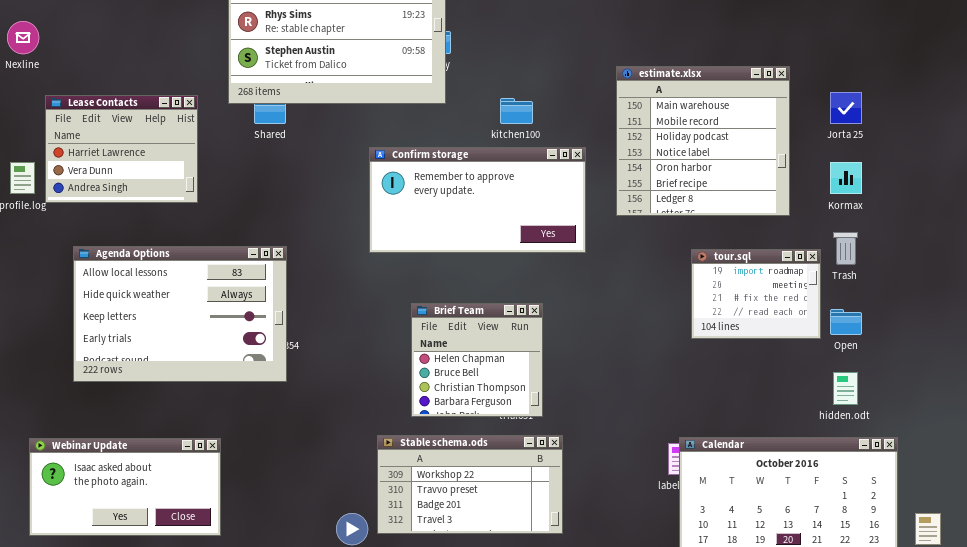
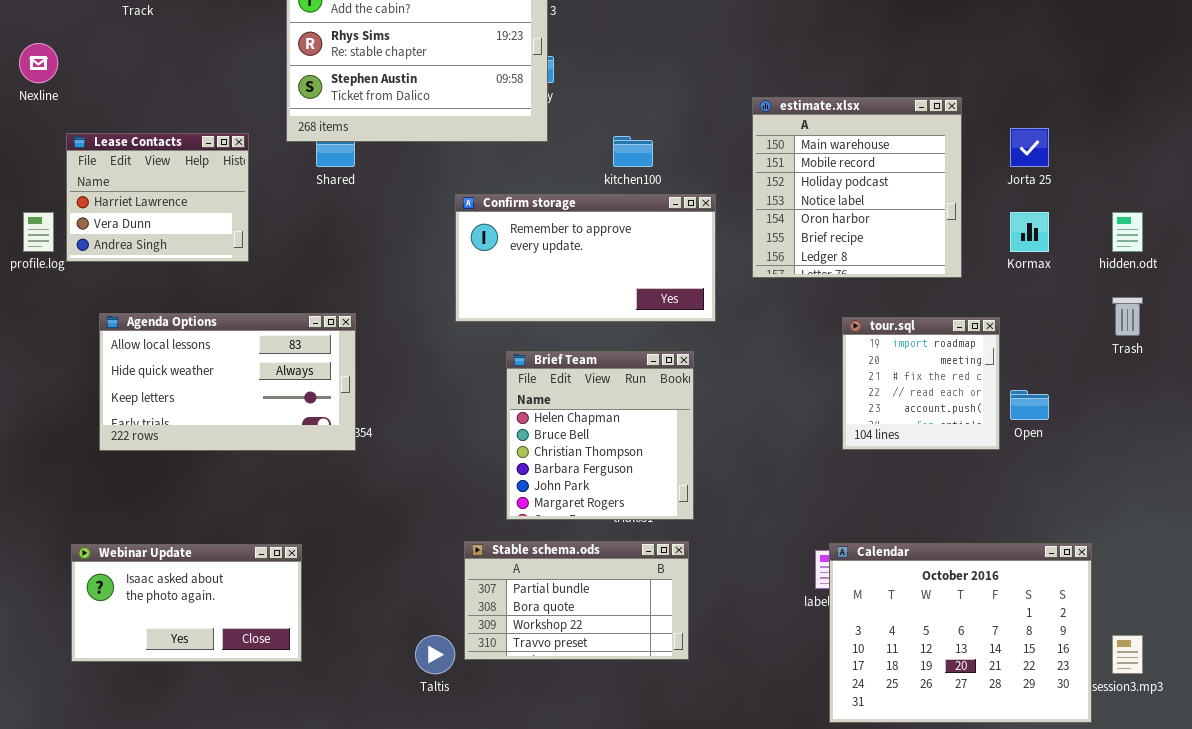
Trash: [833,232,858,265] -> [1112,297,1143,336], moved
Agenda Options: [73,246,287,382] -> [99,313,356,451], resized
tour.sql: [691,249,821,339] -> [842,317,1000,450], resized
Brief Team: [411,303,543,417] -> [506,351,694,520], resized
hidden.odt: [833,372,858,405] -> [1112,212,1143,252], moved
Stable schema.ods: [377,435,563,534] -> [464,541,689,660], scrolled up 2 rows
Webinar Update: [29,438,221,536] -> [71,544,302,662], moved

